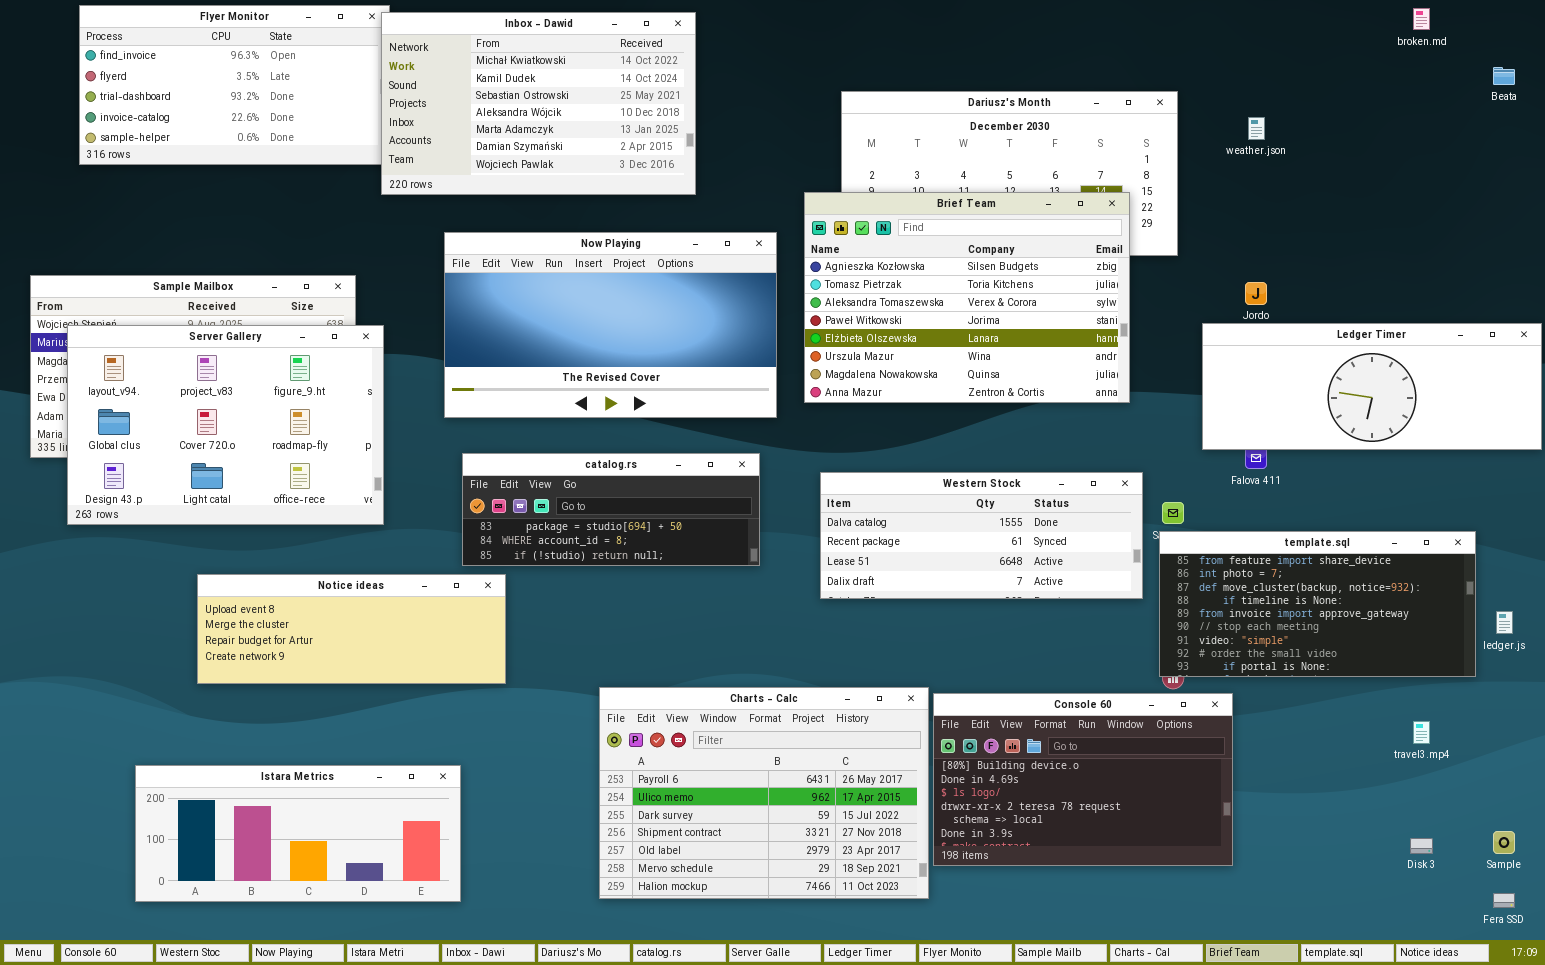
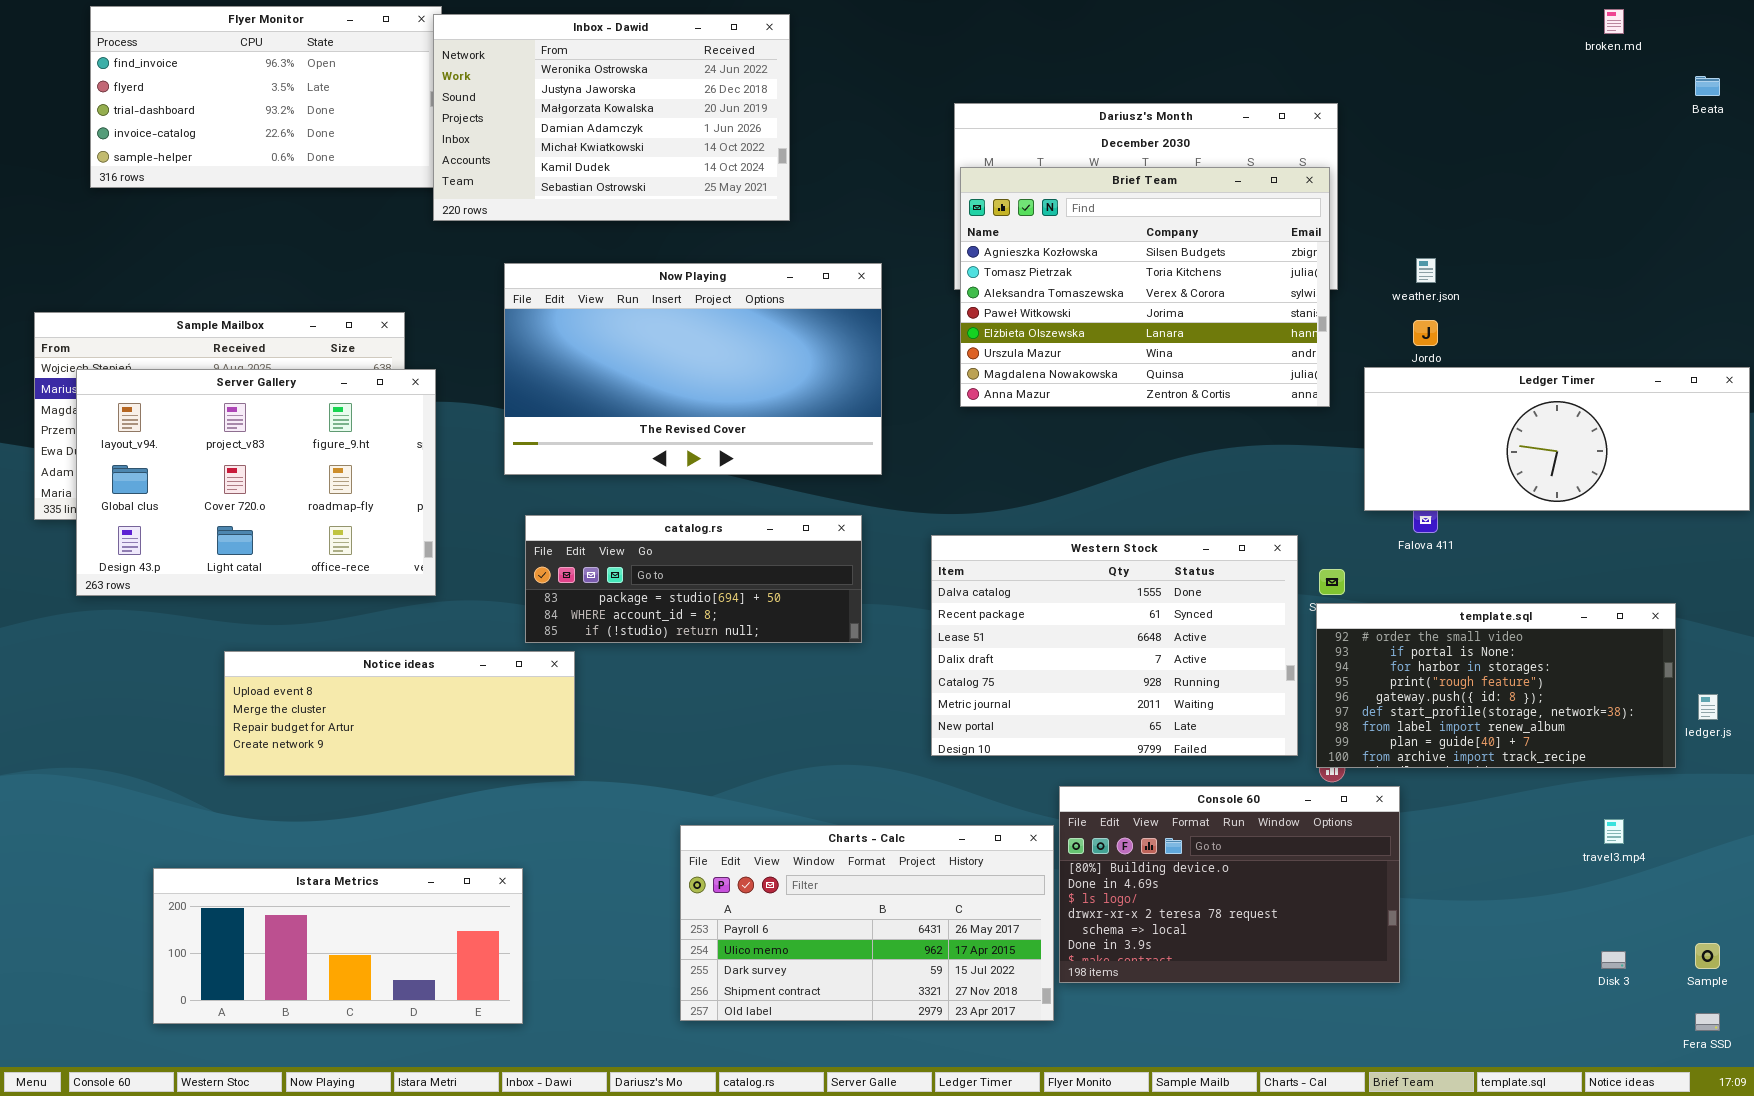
Inbox - Dawid: [381,12,696,195] -> [433,14,790,221], scrolled up 4 rows
weather.json: [1248,117,1265,140] -> [1416,258,1436,283], moved
Brief Team: [804,192,1130,403] -> [960,167,1330,407], moved
Western Stock: [820,472,1143,599] -> [931,535,1298,756], resized
template.sql: [1159,531,1476,677] -> [1316,603,1676,768], scrolled down 7 rows
Charts - Calc: [599,687,929,899] -> [680,825,1054,1021], resized

